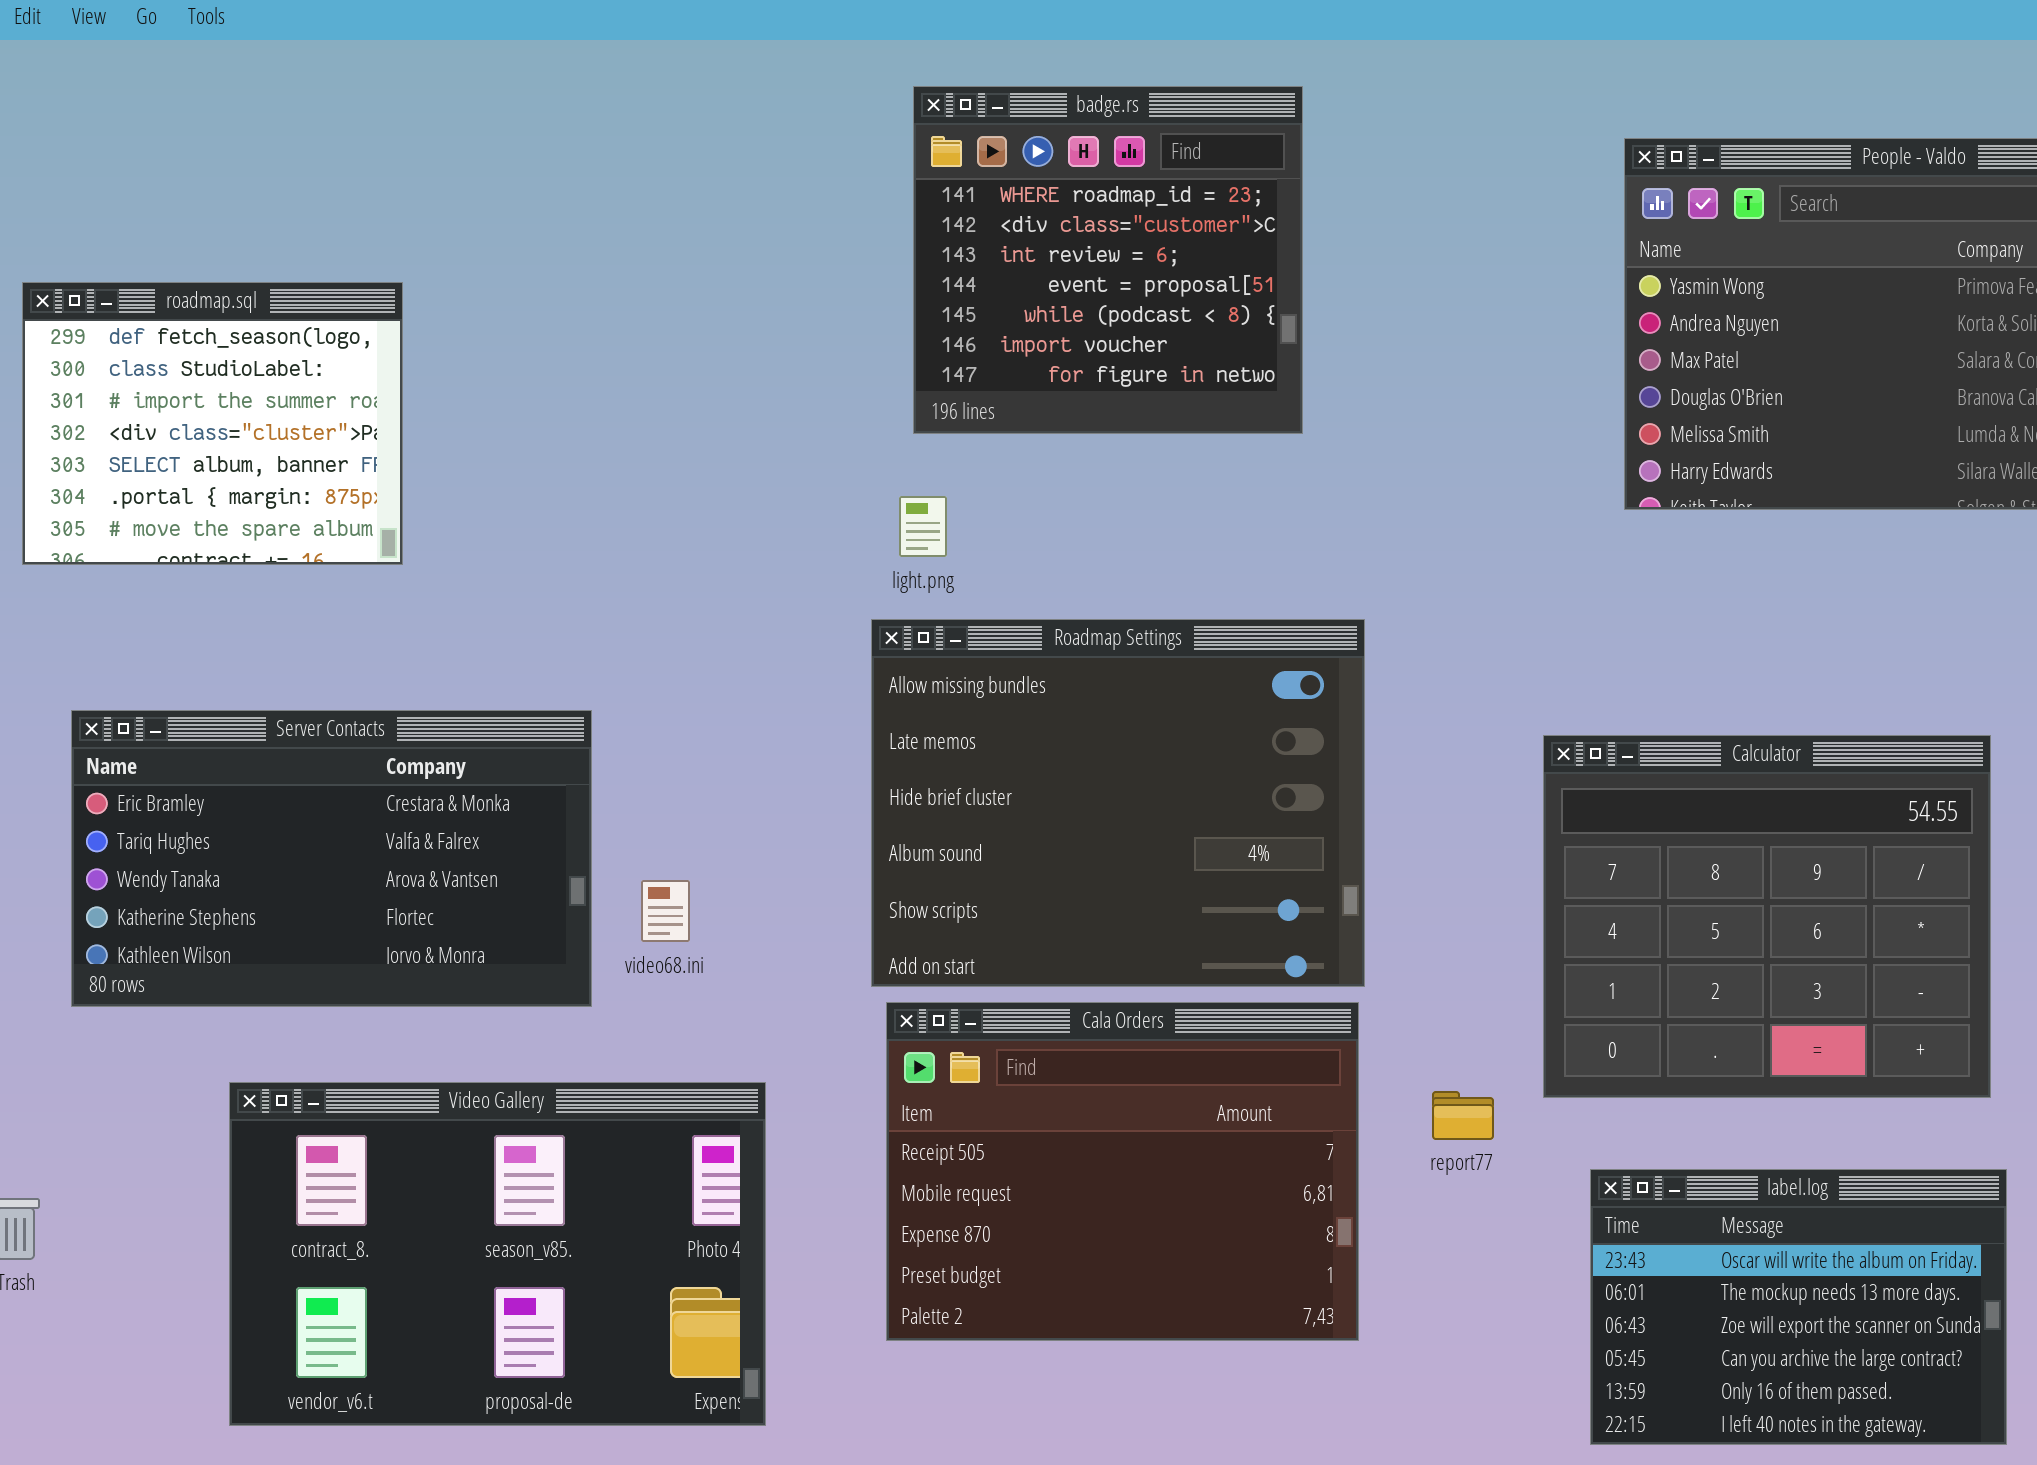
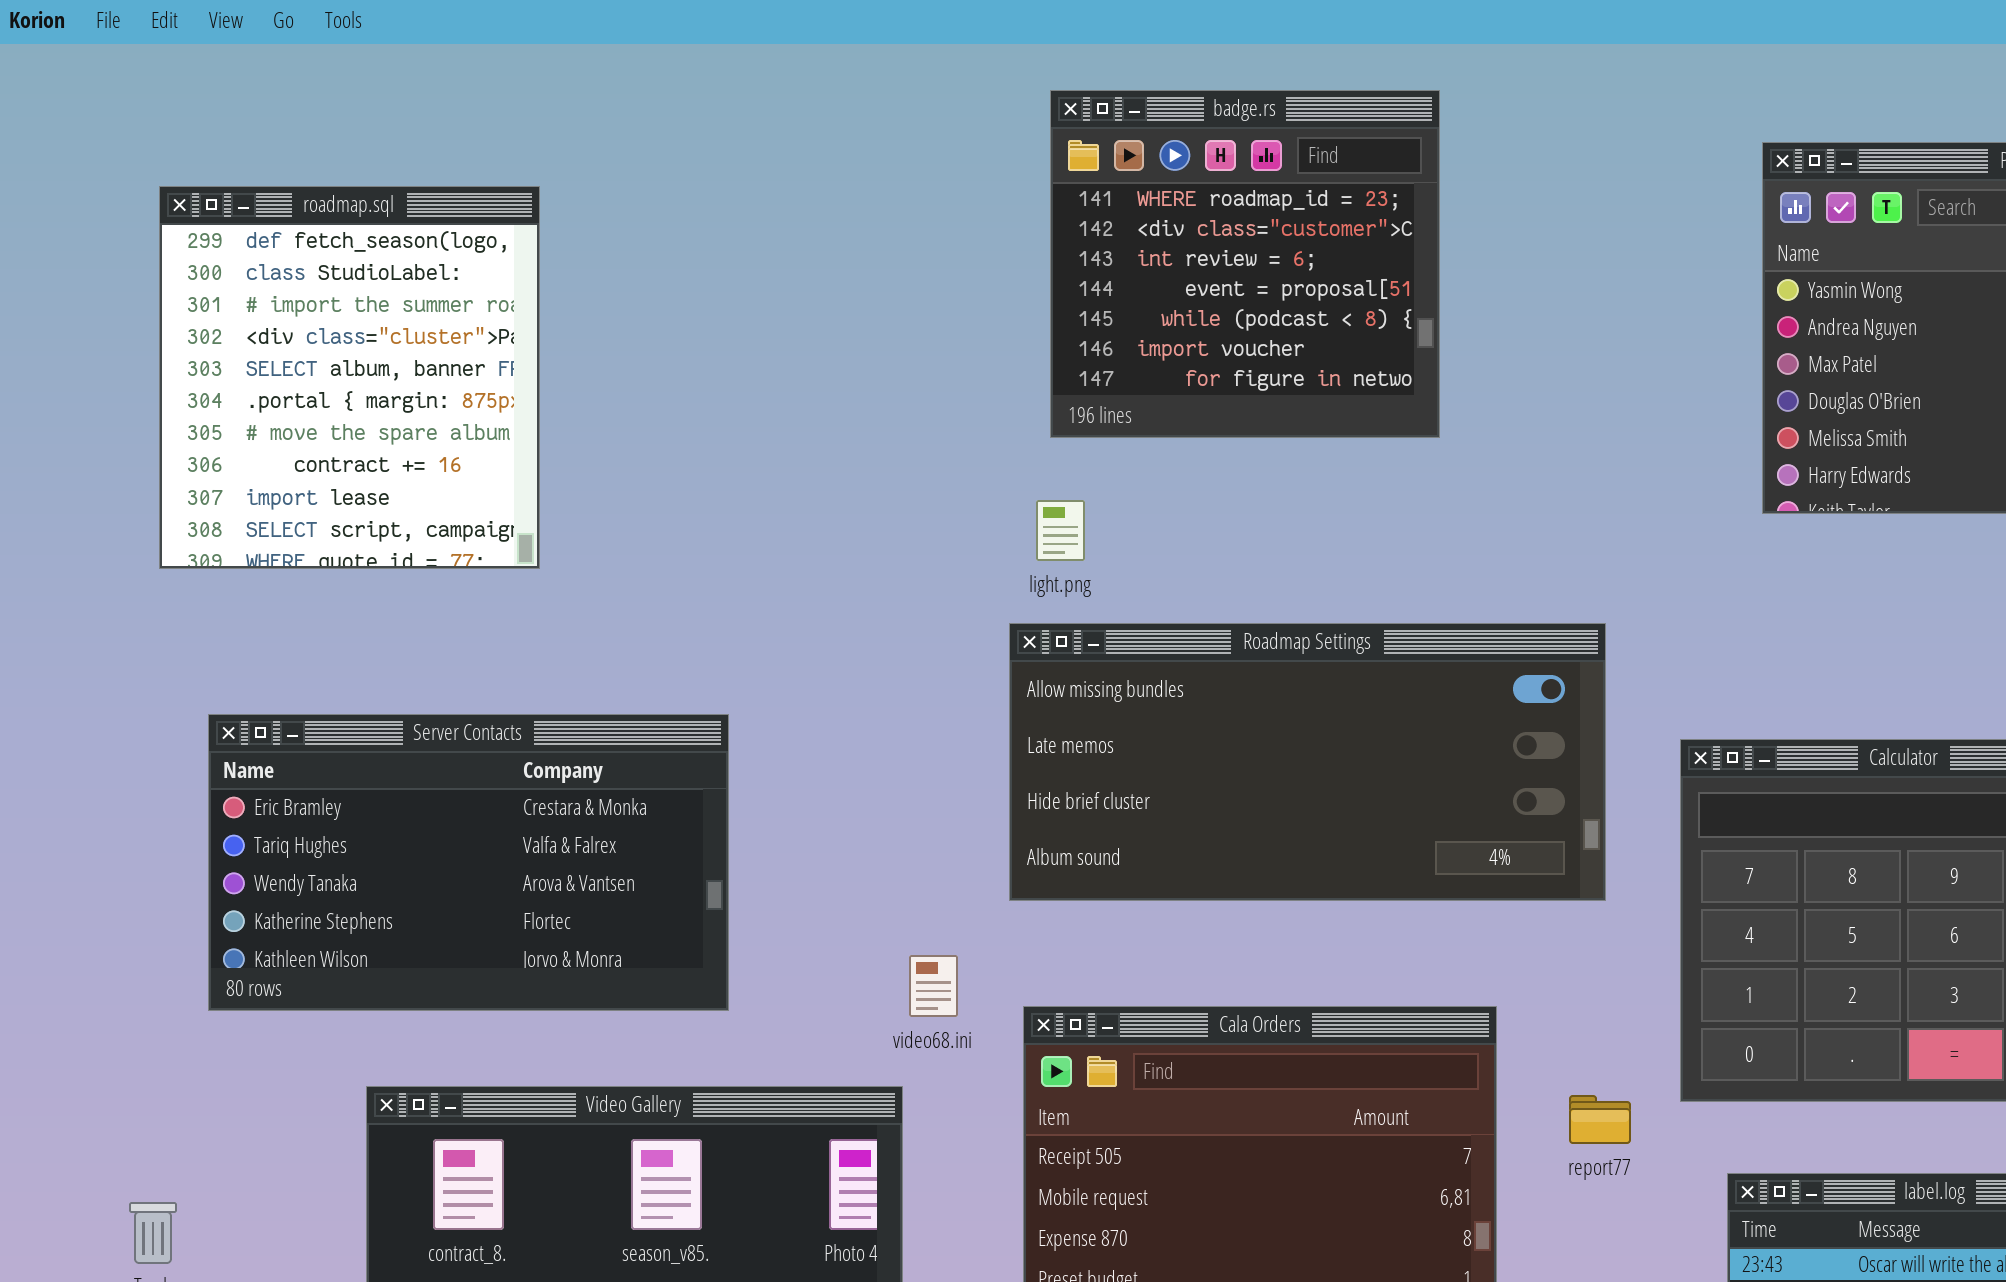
roadmap.sql: [22,282,403,565] -> [159,186,540,569], resized
Roadmap Settings: [871,619,1365,987] -> [1009,623,1606,901], resized
video68.ini: [641,880,690,942] -> [909,955,958,1017], moved

